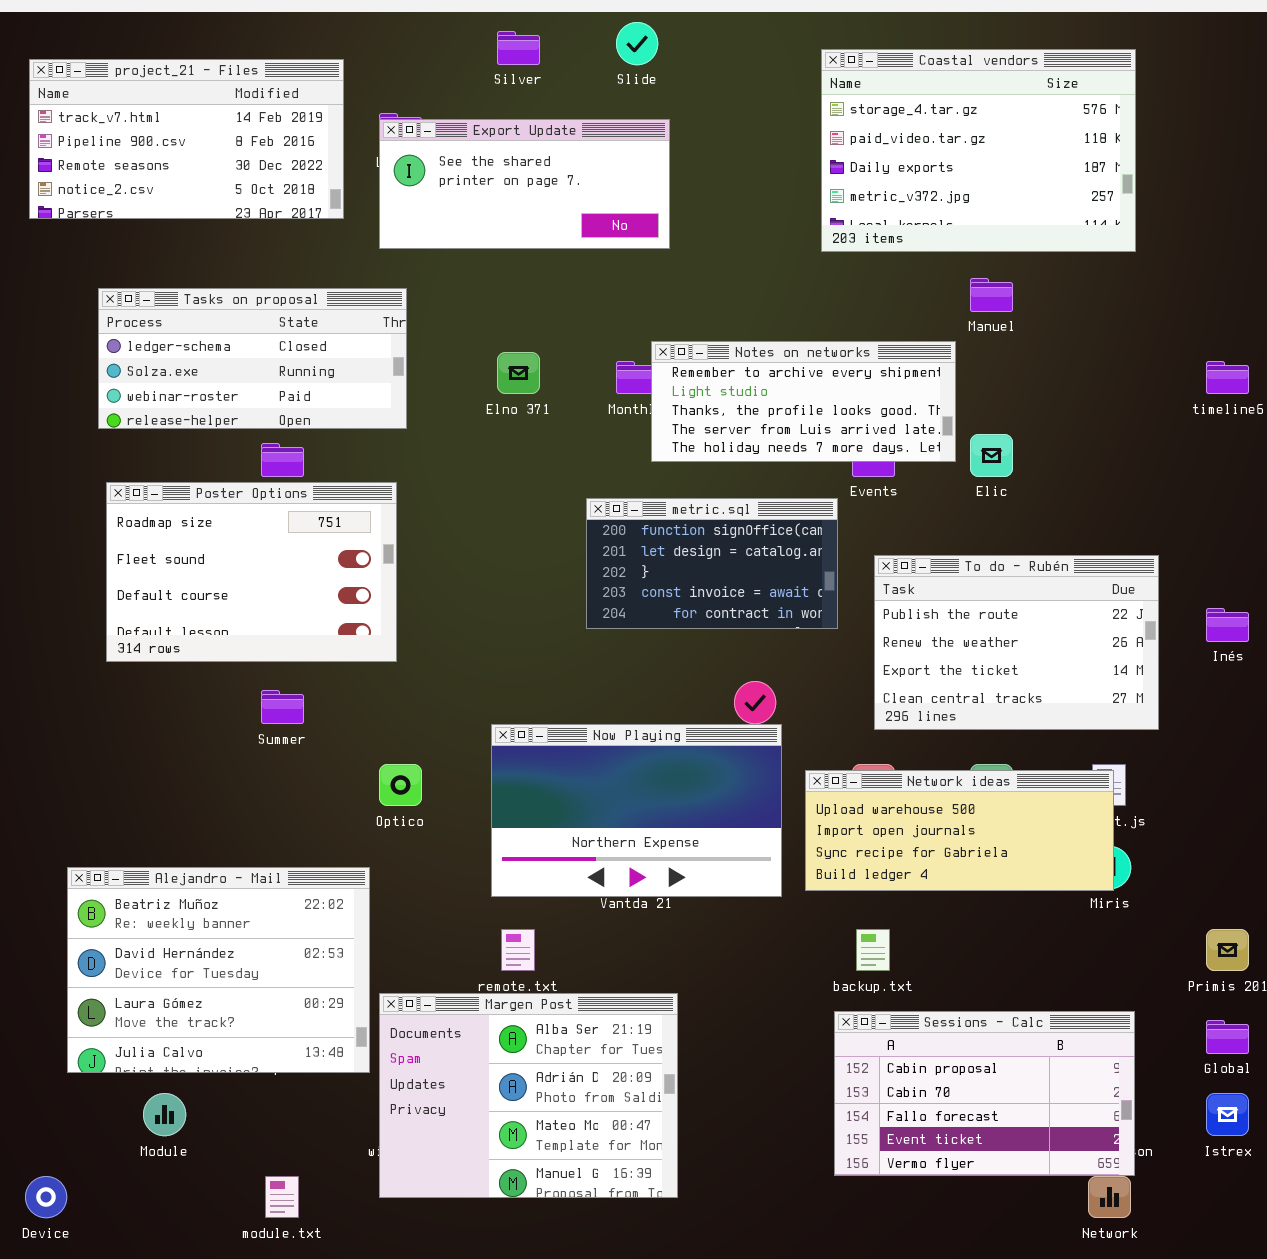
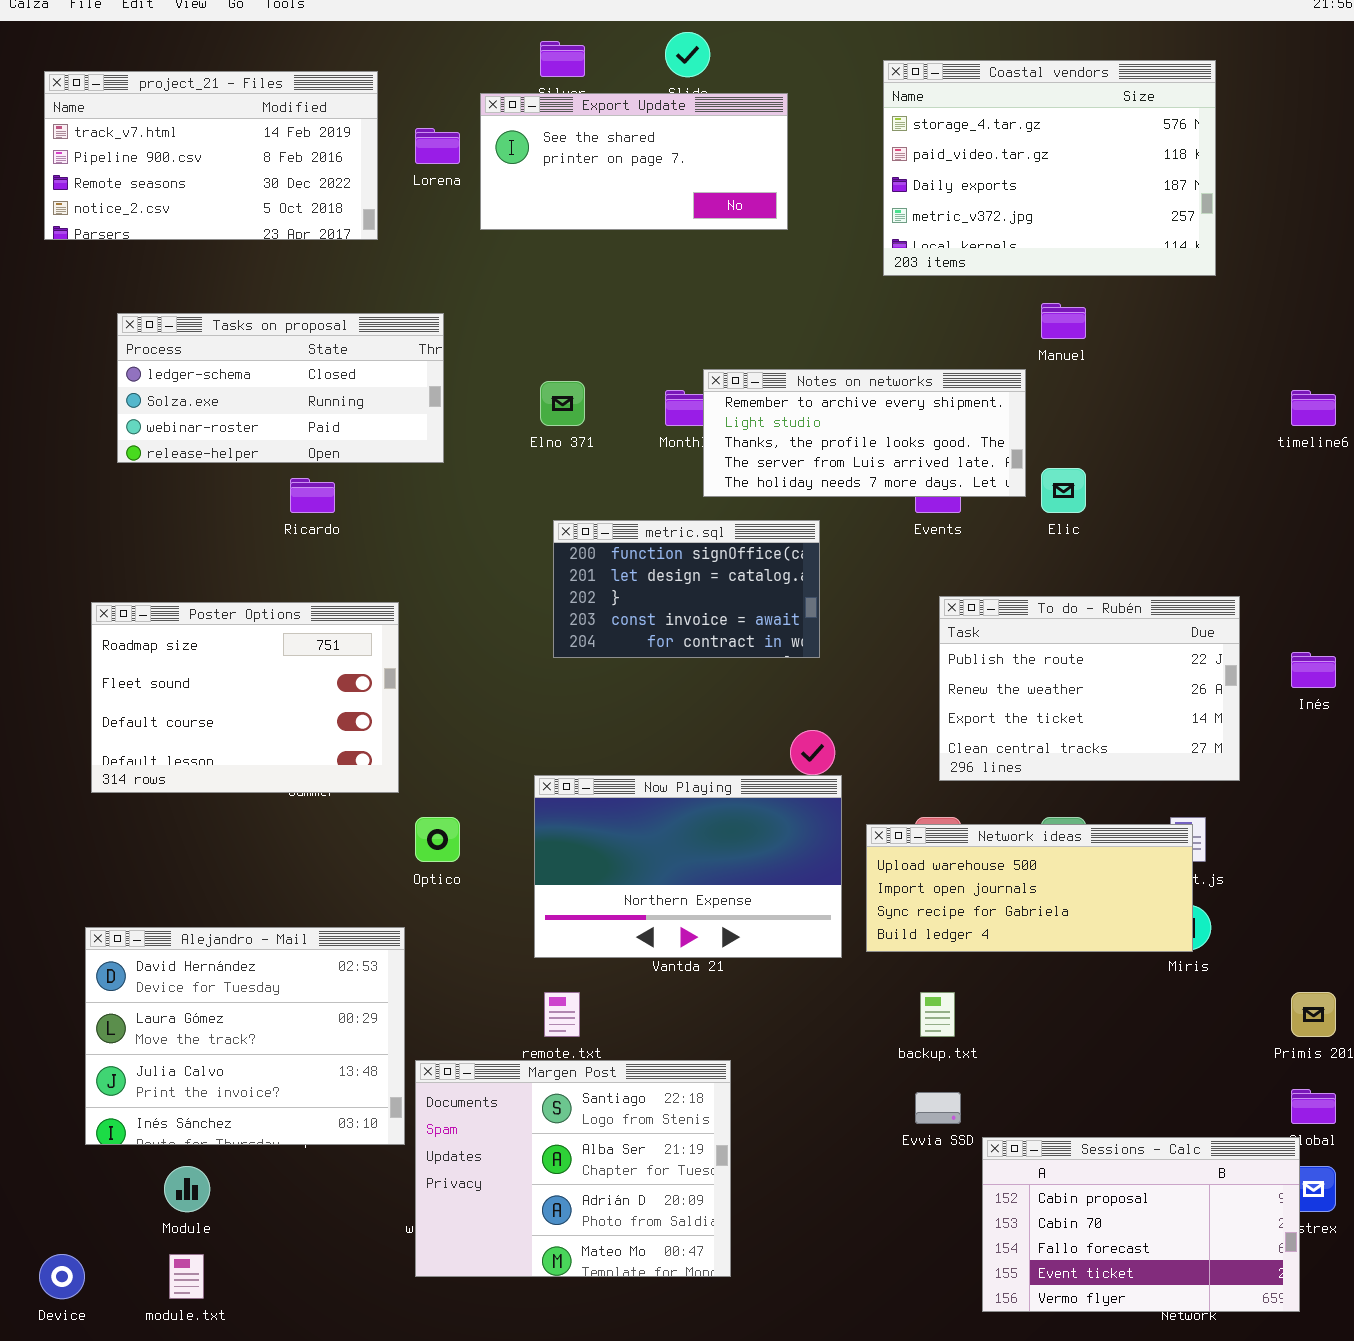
Export Update: [379,119,670,249] -> [480,93,788,230], moved
Poster Options: [106,482,397,662] -> [91,602,399,793], moved
metric.sql: [586,498,838,629] -> [553,520,820,658], moved
Alejandro - Mail: [67,867,370,1073] -> [85,927,405,1145], scrolled down 1 row
Margen Post: [379,993,678,1198] -> [415,1060,731,1277], scrolled up 1 row
Sessions - Calc: [834,1011,1135,1176] -> [982,1137,1300,1312], moved
module.txt: [265,1176,299,1218] -> [169,1254,204,1299], moved

